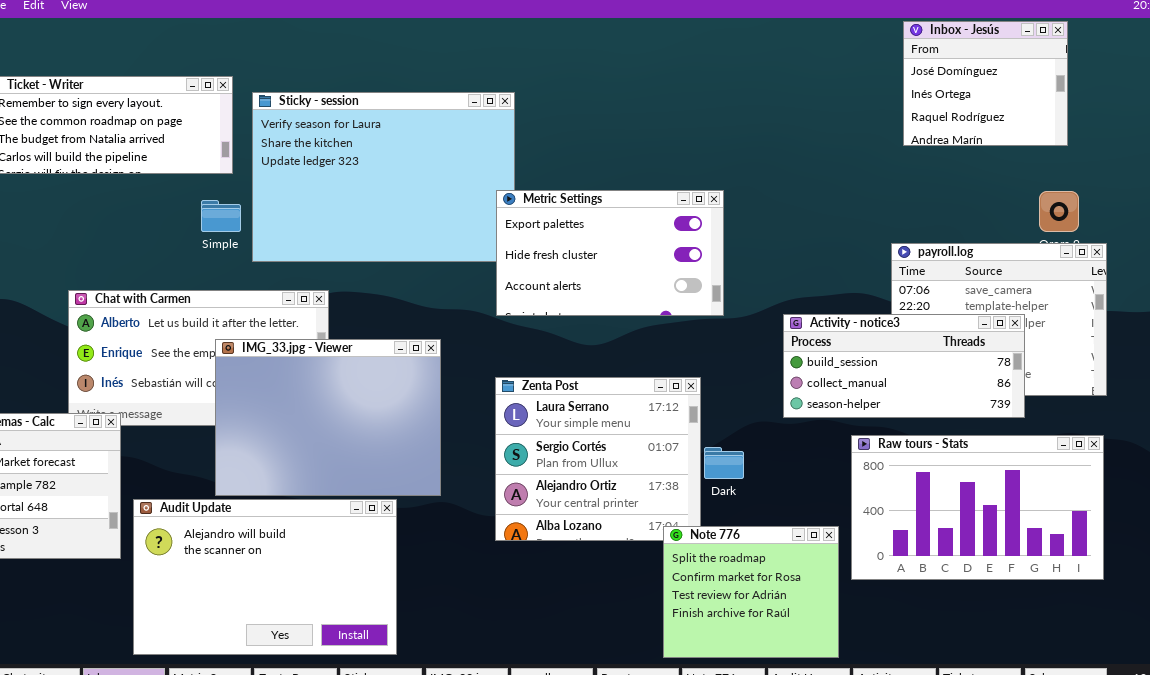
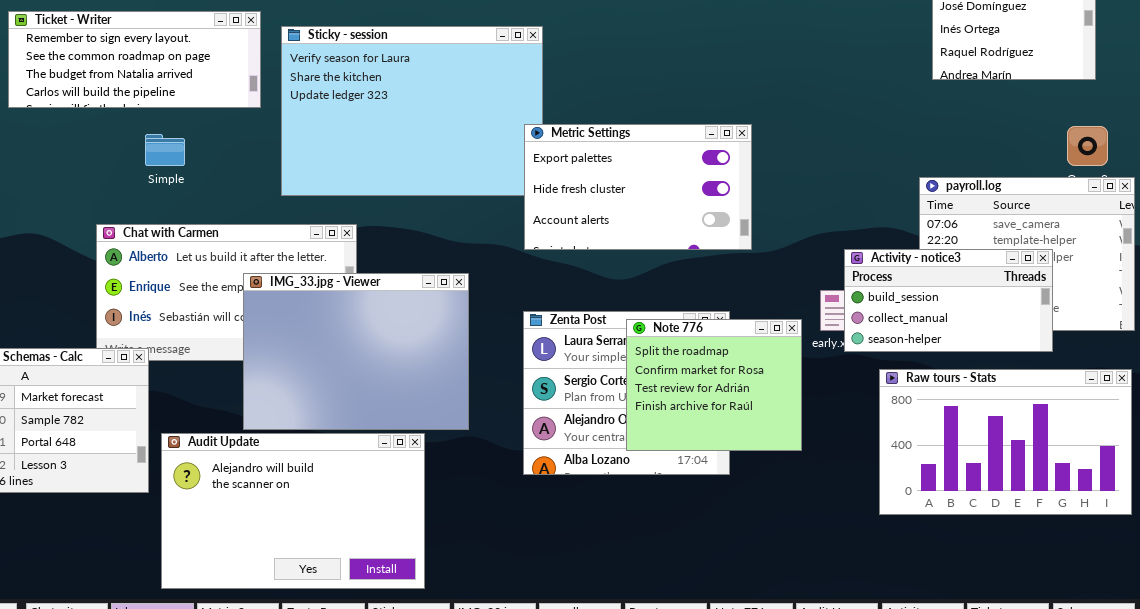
Simple: [201,200,241,232] -> [145,134,185,166], moved
Activity - notice3: [783,314,1025,418] -> [844,249,1053,352], resized
Note 776: [663,526,839,658] -> [626,319,802,451], moved

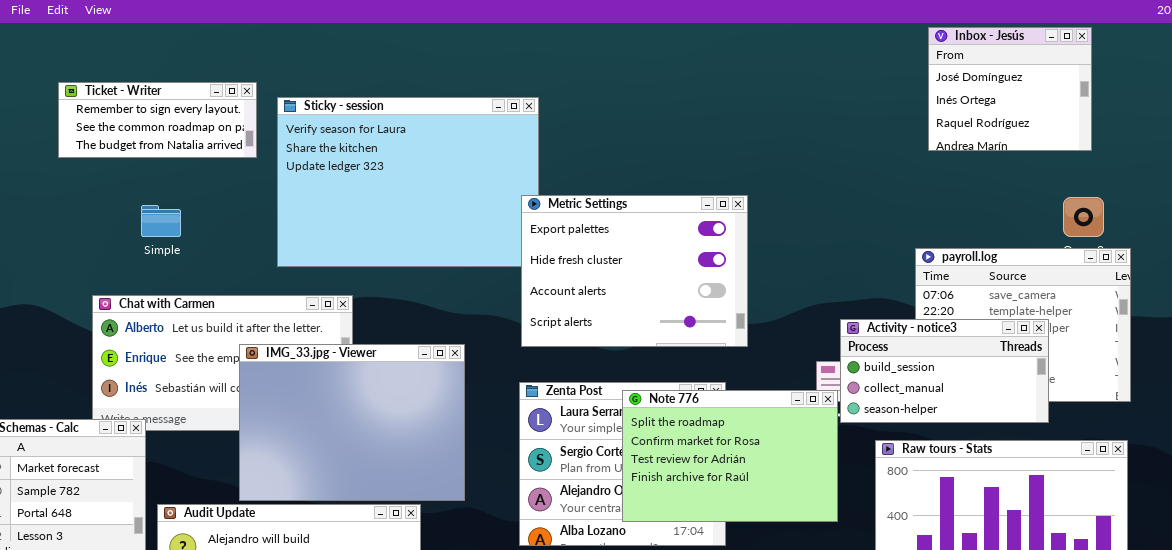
Ticket - Writer: [8,11,261,108] -> [58,82,257,158], resized
Metric Settings: [524,124,752,250] -> [521,195,748,347], resized
Note 776: [626,319,802,451] -> [622,390,838,522], resized

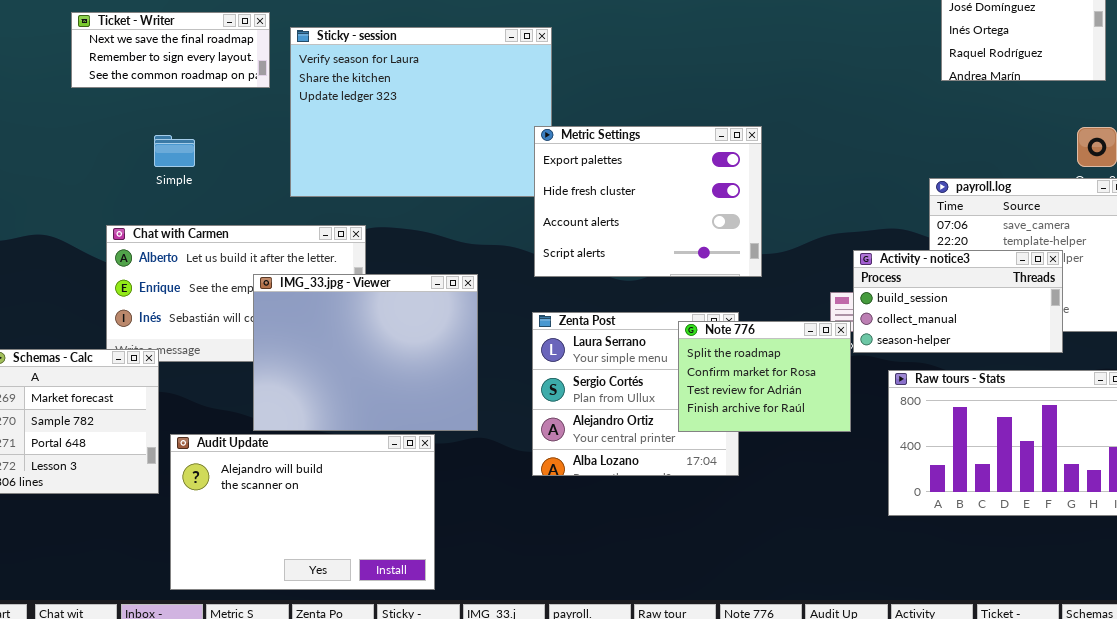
Ticket - Writer: [58,82,257,158] -> [71,12,270,88], scrolled up 1 row
Note 776: [622,390,838,522] -> [678,321,851,432], resized

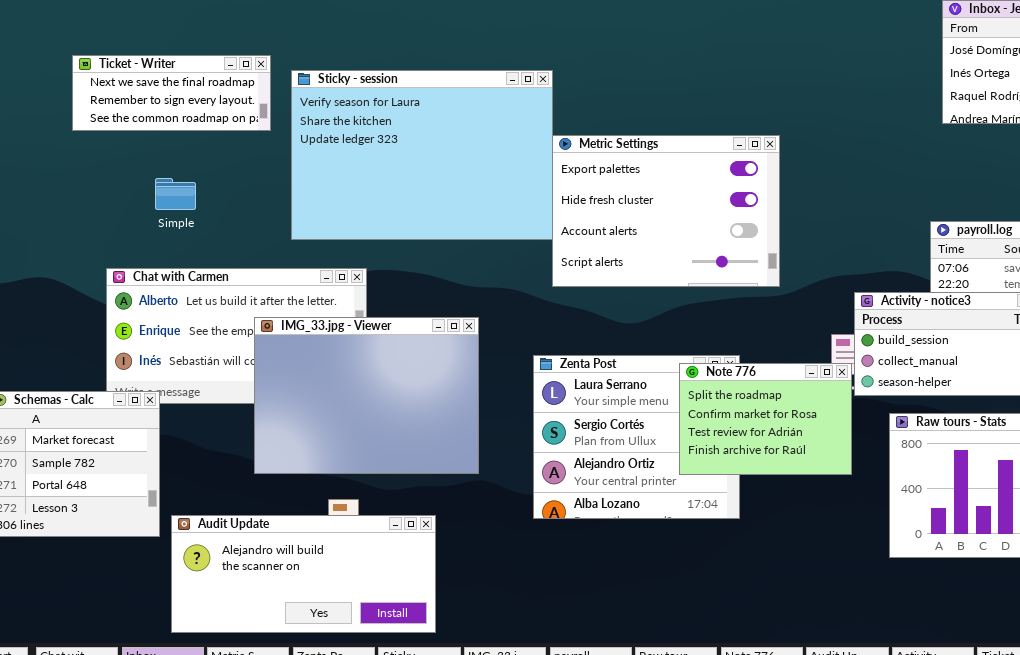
Metric Settings: [534,126,762,277] -> [552,135,780,287], moved
Audit Update: [170,434,435,590] -> [171,515,436,633], resized

